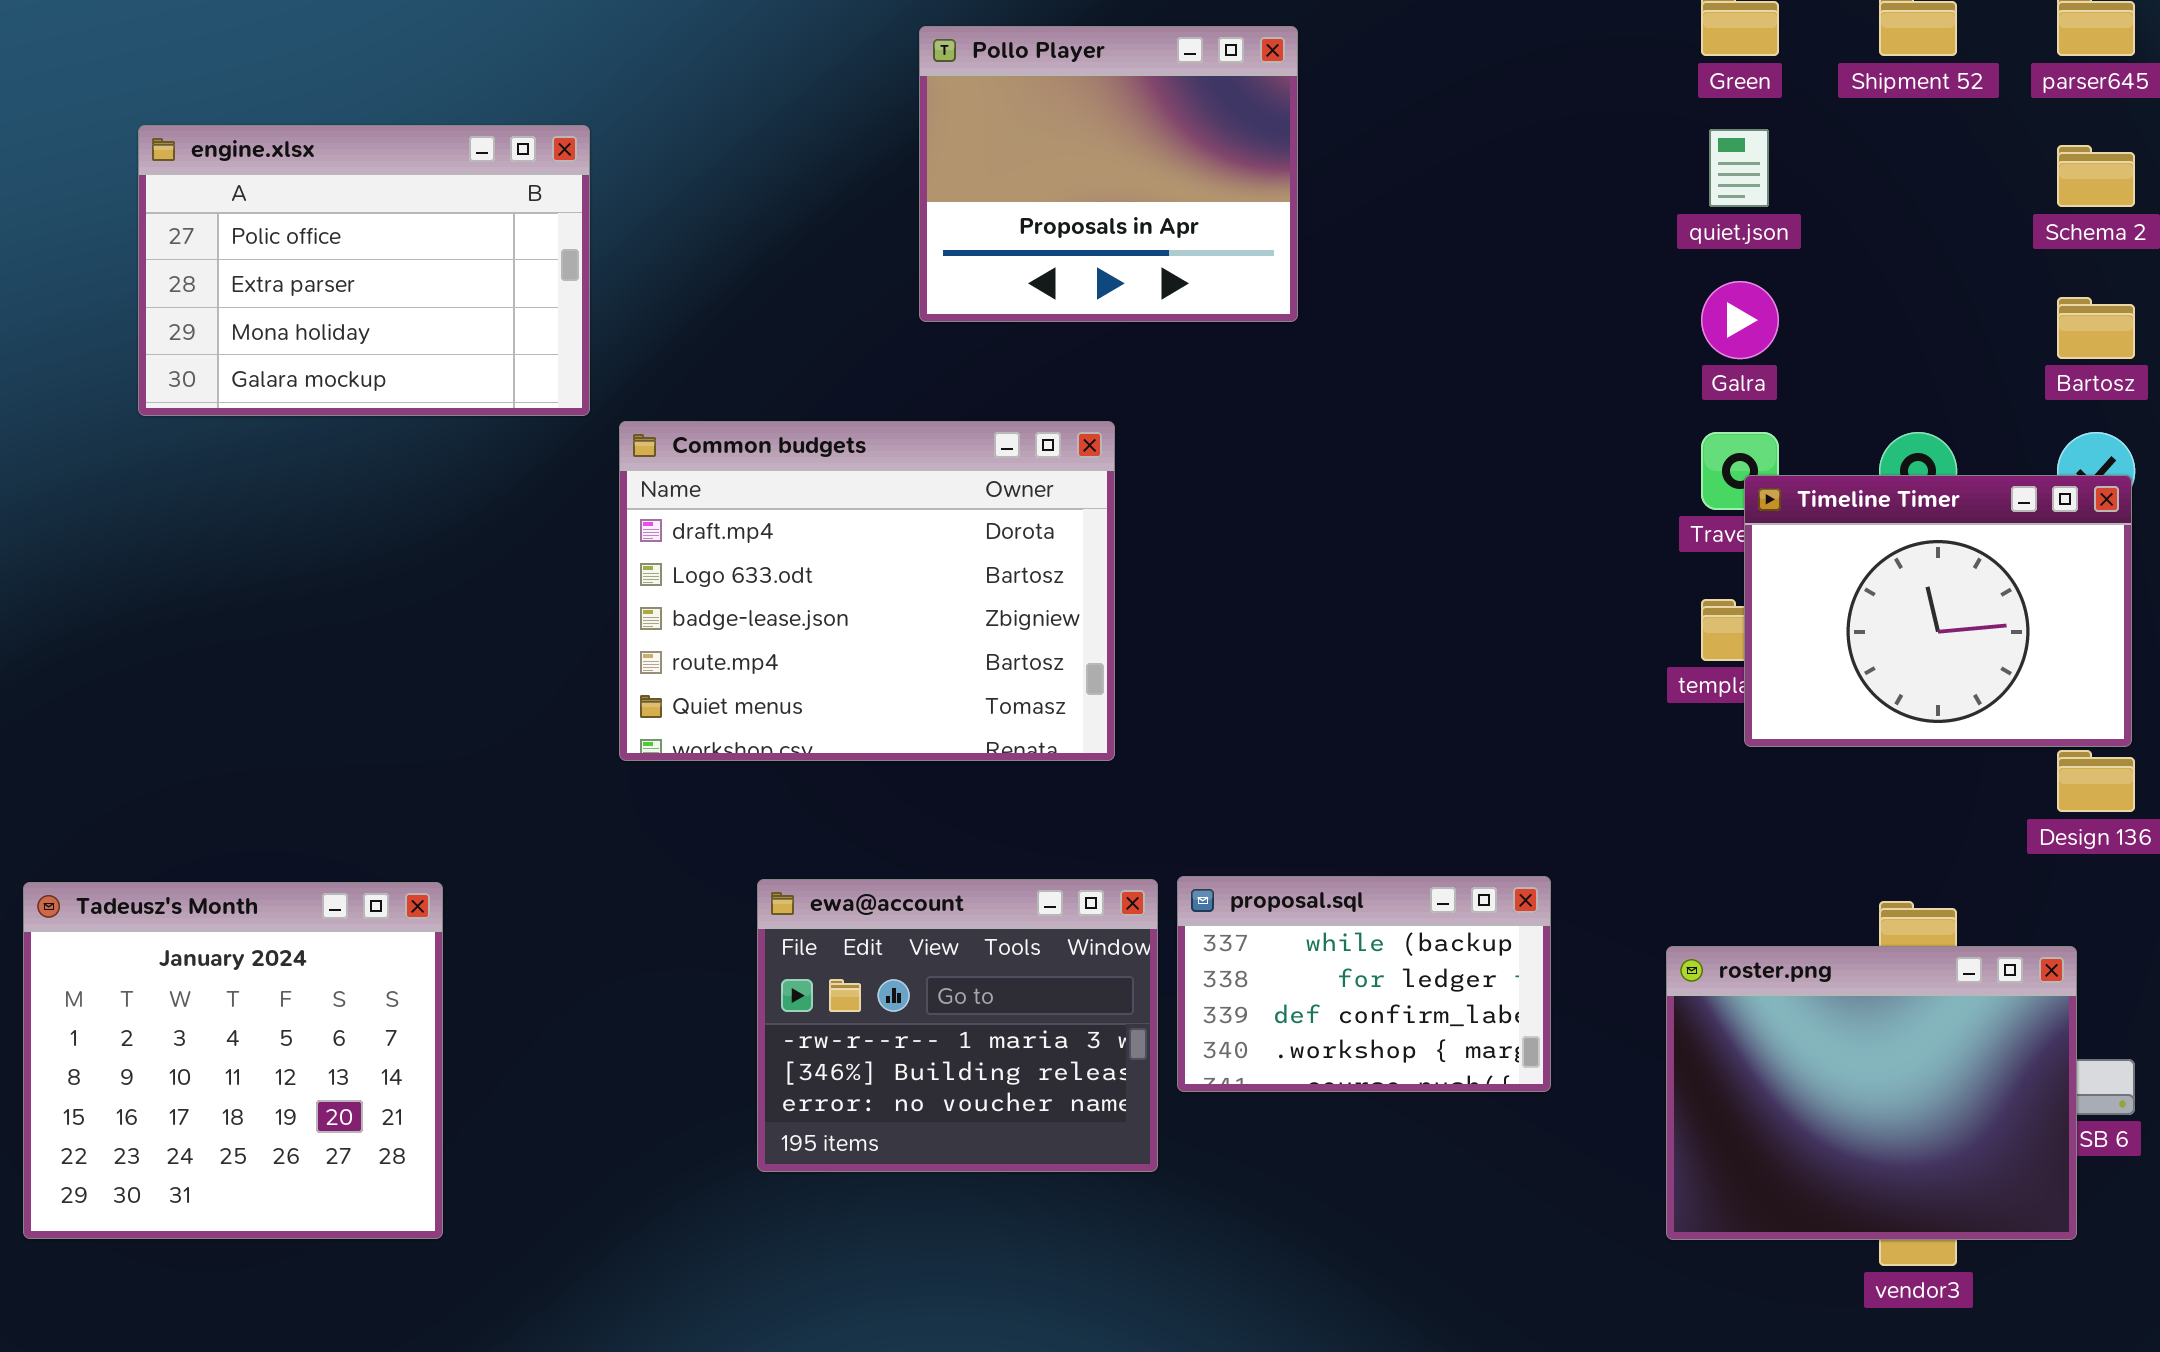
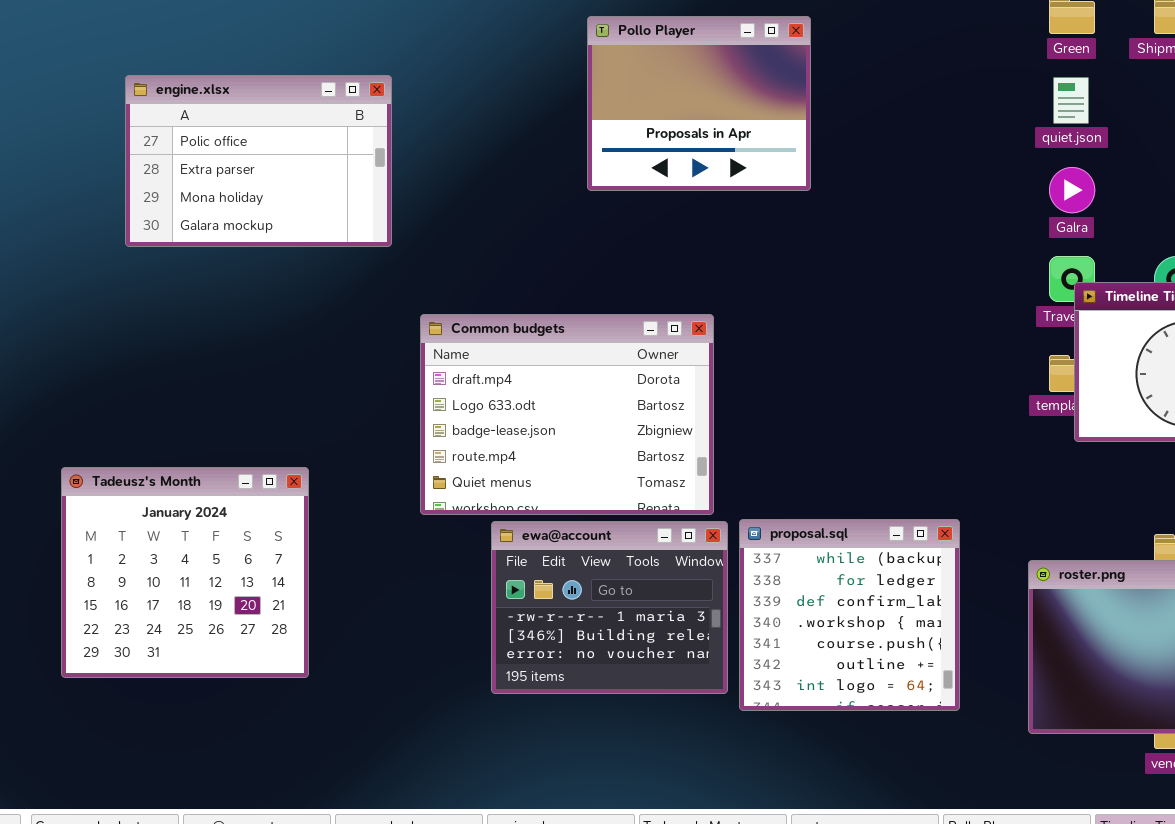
Common budgets: [619,421,1115,761] -> [420,314,714,515], moved
proposal.sql: [1177,876,1551,1092] -> [739,519,960,711], resized
Tadeusz's Month: [23,882,443,1239] -> [61,467,309,678], moved

